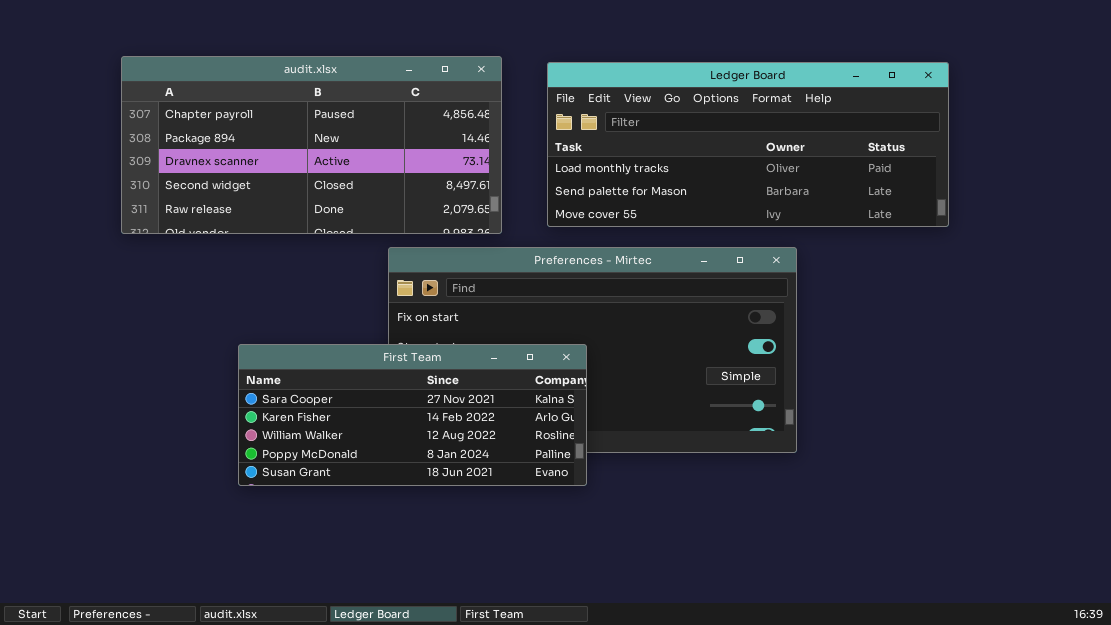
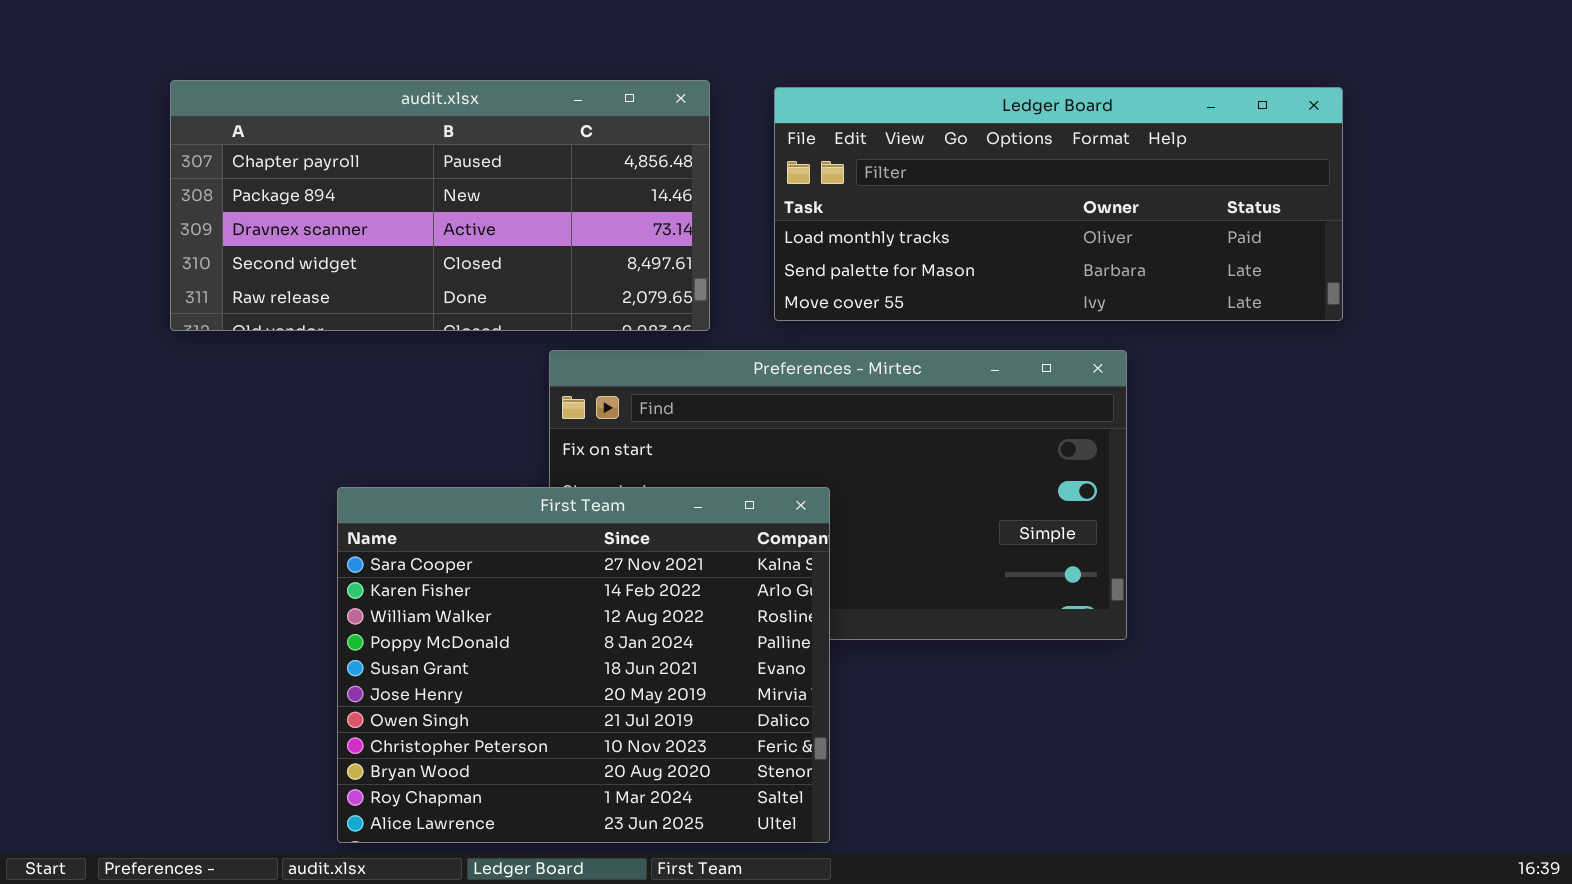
First Team: [238,344,587,486] -> [337,487,830,843], resized

